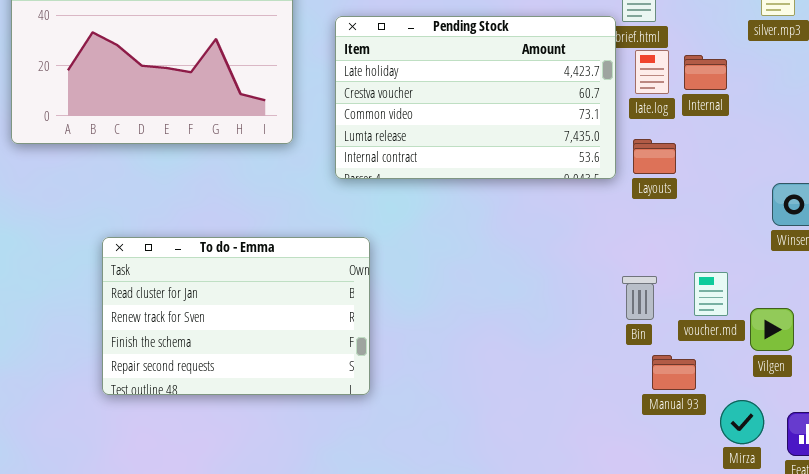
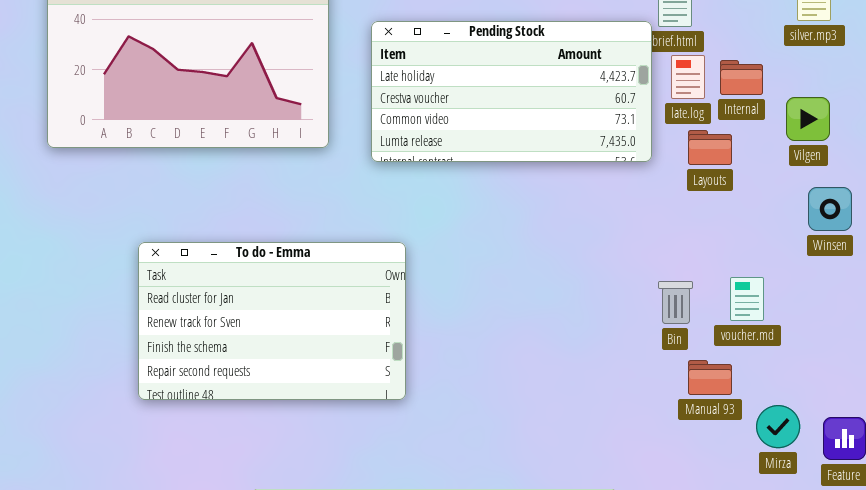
Pending Stock: [335,16,616,179] -> [371,21,652,162], resized
Layouts: [633,139,676,174] -> [688,130,732,165], moved
Vilgen: [750,308,794,351] -> [786,97,830,141], moved

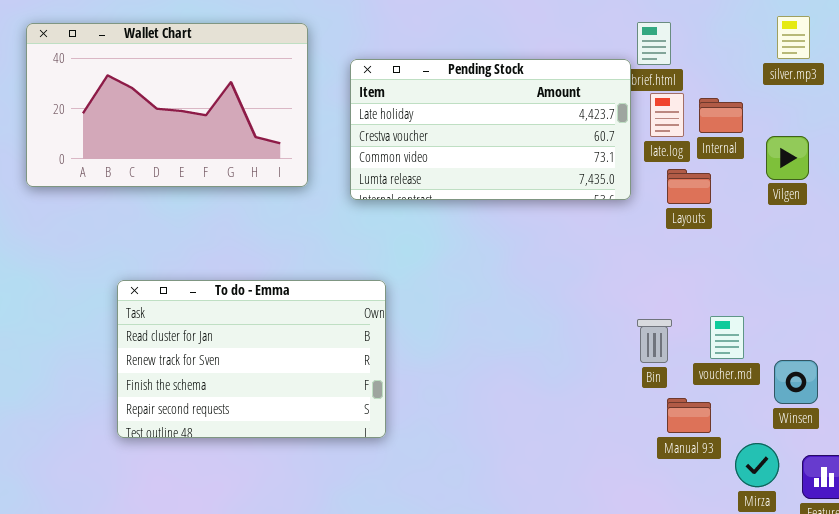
Winsen: [808,187,852,231] -> [774,360,818,404], moved

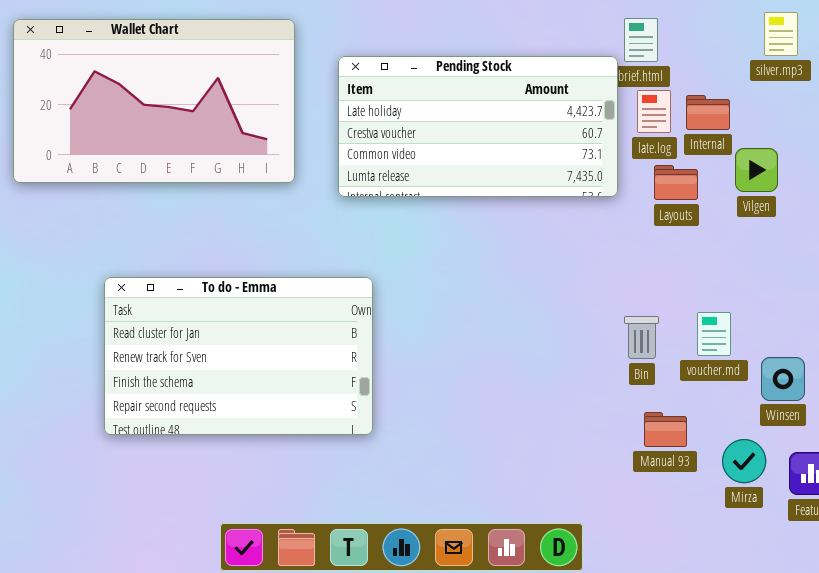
Vilgen: [766,136,809,180] -> [735,148,778,192], moved
Manual 93: [667,398,711,433] -> [644,412,687,447], moved

